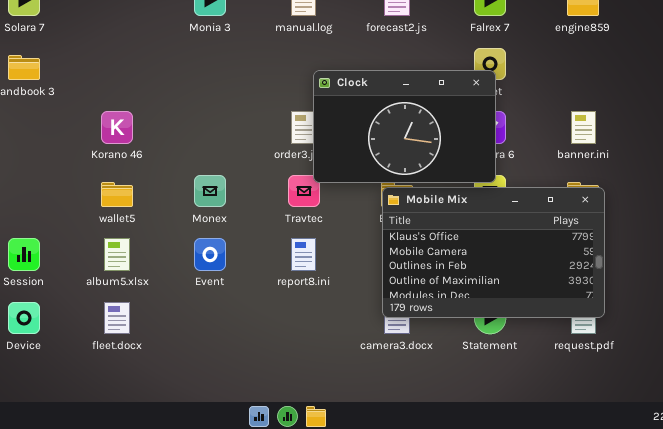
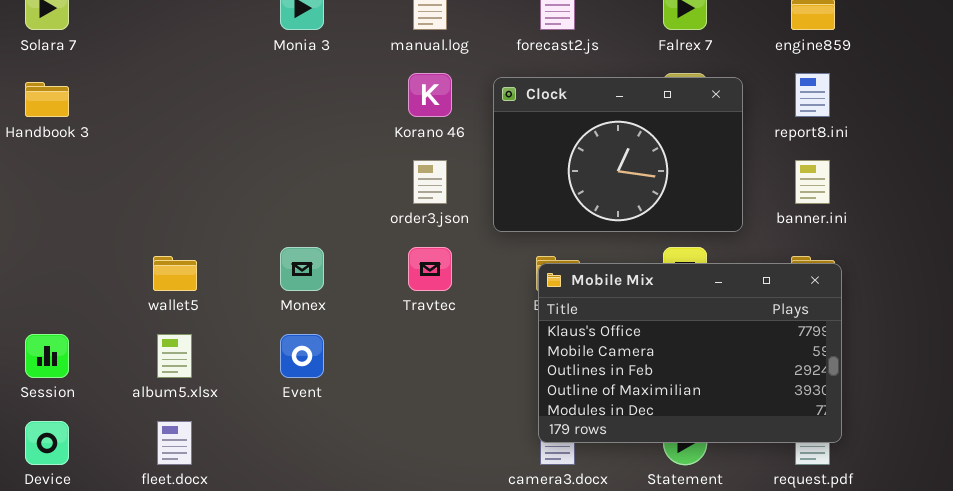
Clock: [313,70,496,183] -> [493,77,743,232], moved
Korano 46: [101,111,133,144] -> [408,73,452,117], moved
report8.ini: [291,238,316,271] -> [795,73,830,117], moved

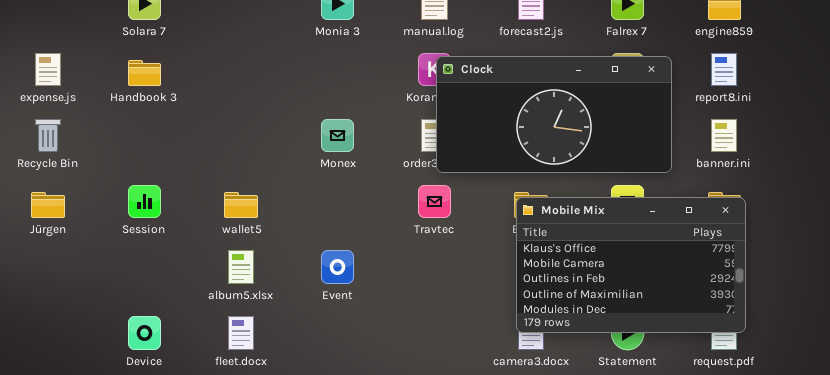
Clock: [493,77,743,232] -> [436,56,672,173], resized
Monex: [280,247,324,291] -> [321,119,354,152], moved
Session: [25,334,69,378] -> [128,185,161,218], moved

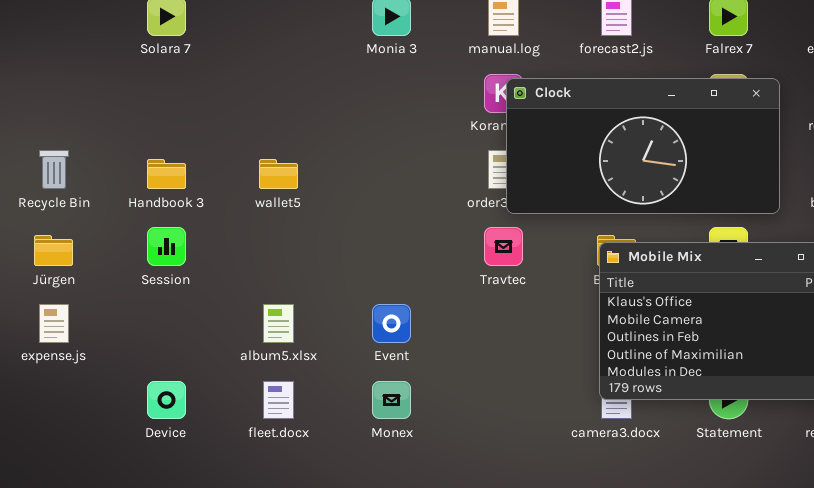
expense.js: [35,53,61,86] -> [39,304,69,343], moved
Handbook 3: [128,60,161,86] -> [147,159,186,189], moved
Monex: [321,119,354,152] -> [372,381,411,419], moved
wallet5: [224,192,258,218] -> [259,159,298,189], moved

